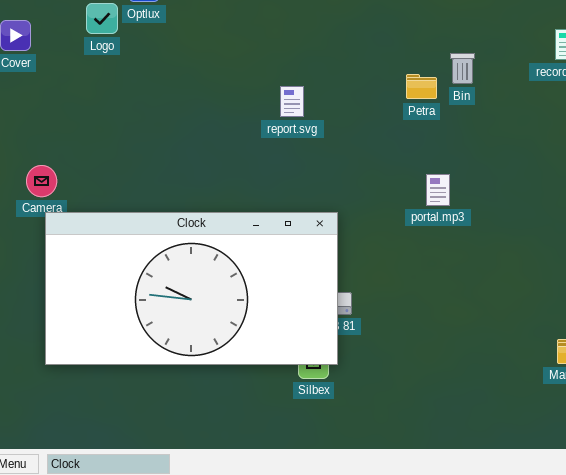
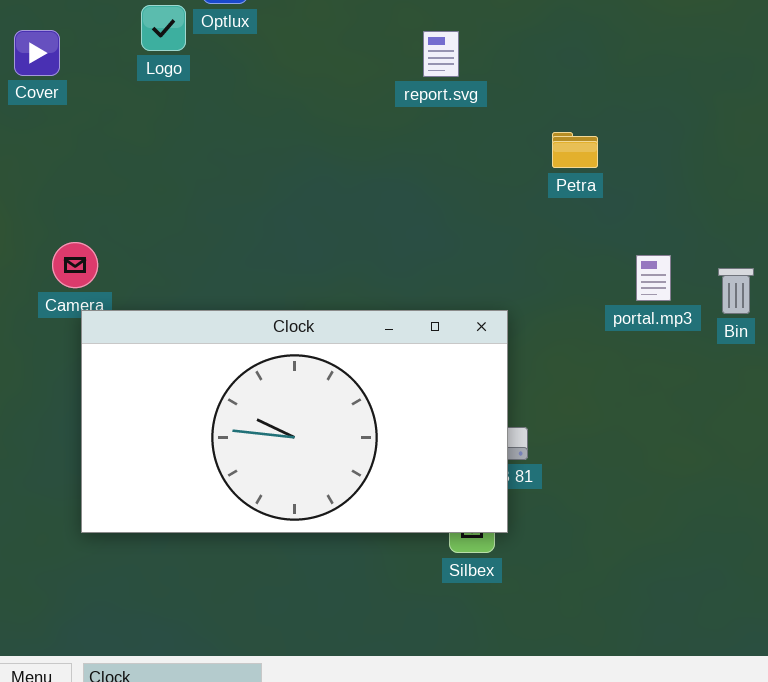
Bin: [450,53,475,84] -> [718,268,754,314], moved
Petra: [406,74,437,99] -> [552,132,598,168], moved
report.svg: [280,86,304,117] -> [423,31,459,77], moved

